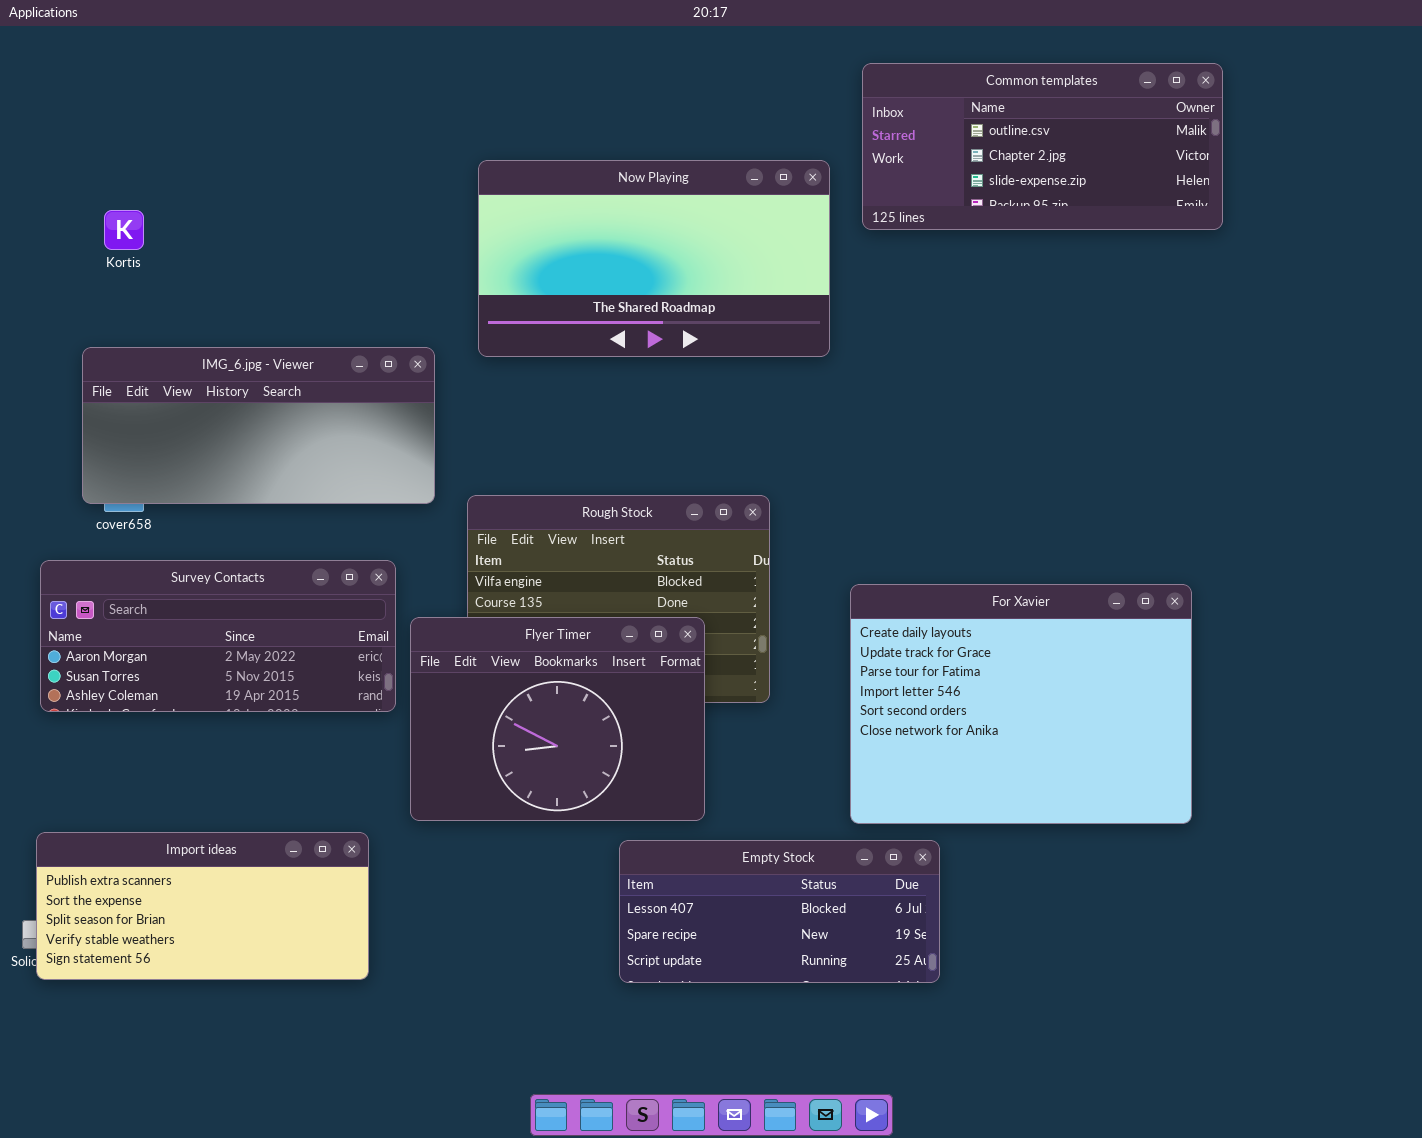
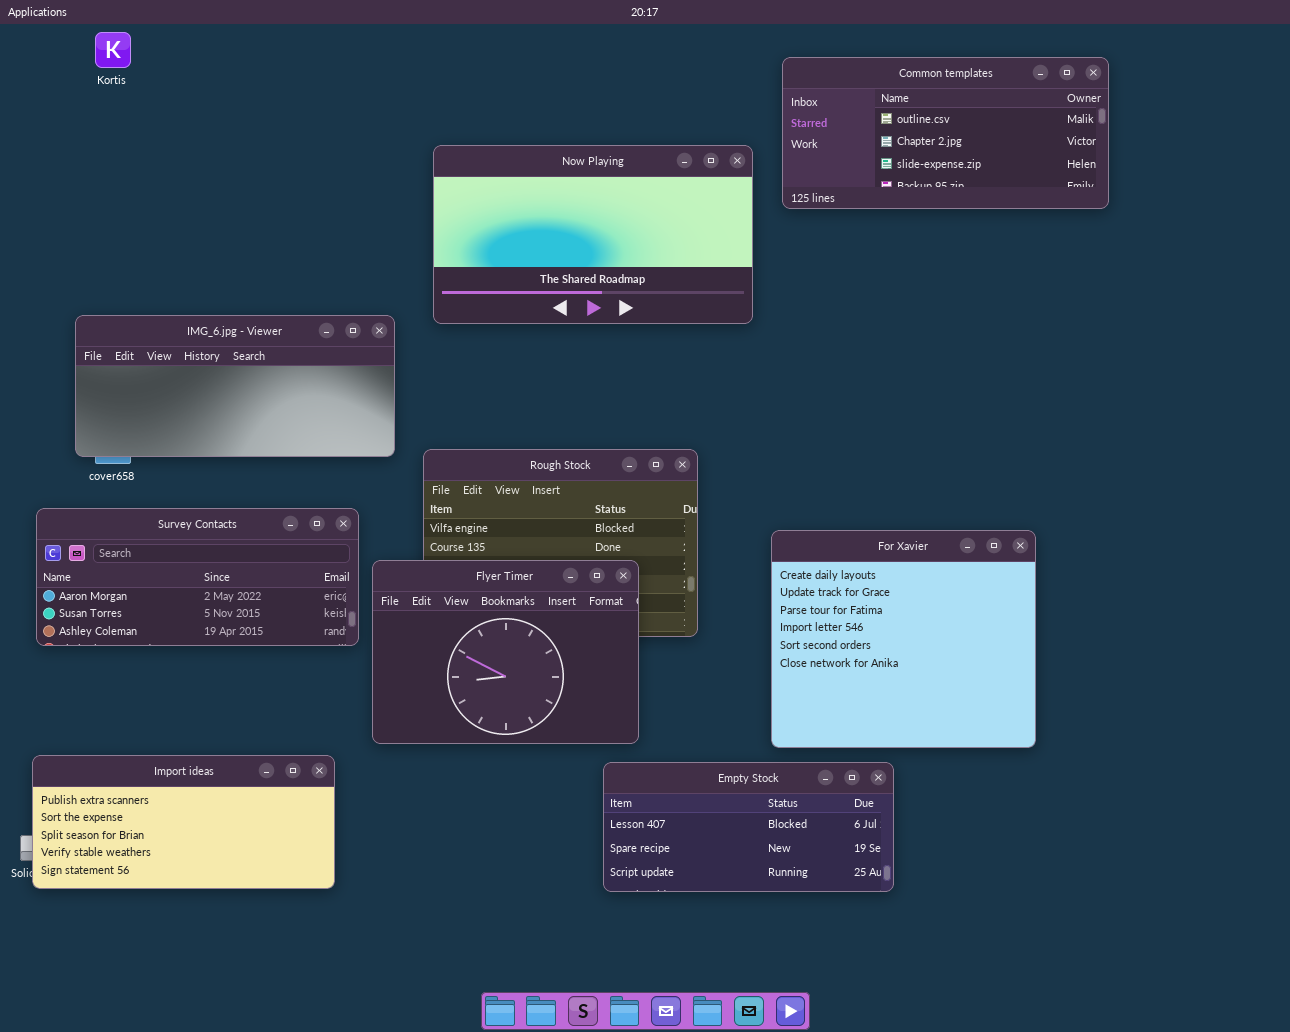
Kortis: [104,210,144,250] -> [95,32,131,68], moved
For Xavier: [850,584,1192,824] -> [771,530,1036,748], resized
Empty Stock: [619,840,940,983] -> [603,762,894,892], moved

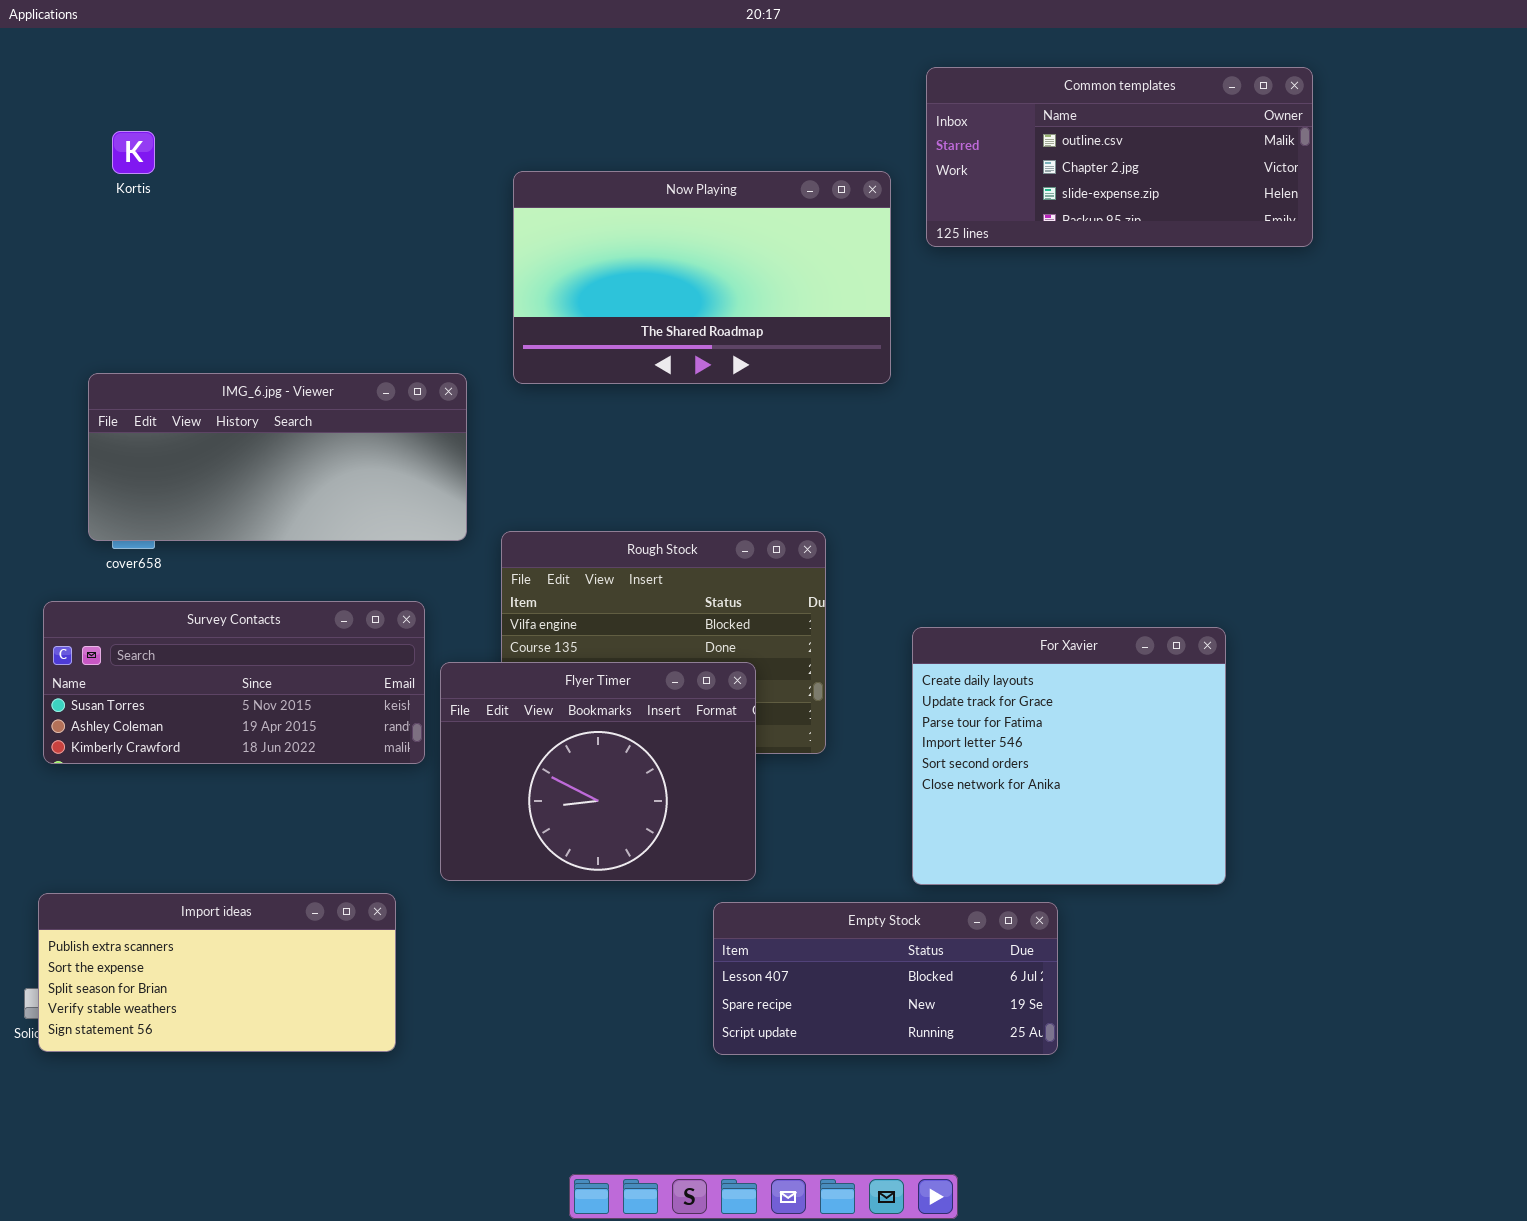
Kortis: [95,32,131,68] -> [112,131,155,174], moved
Survey Contacts: [36,508,359,646] -> [43,601,425,764], scrolled down 1 row

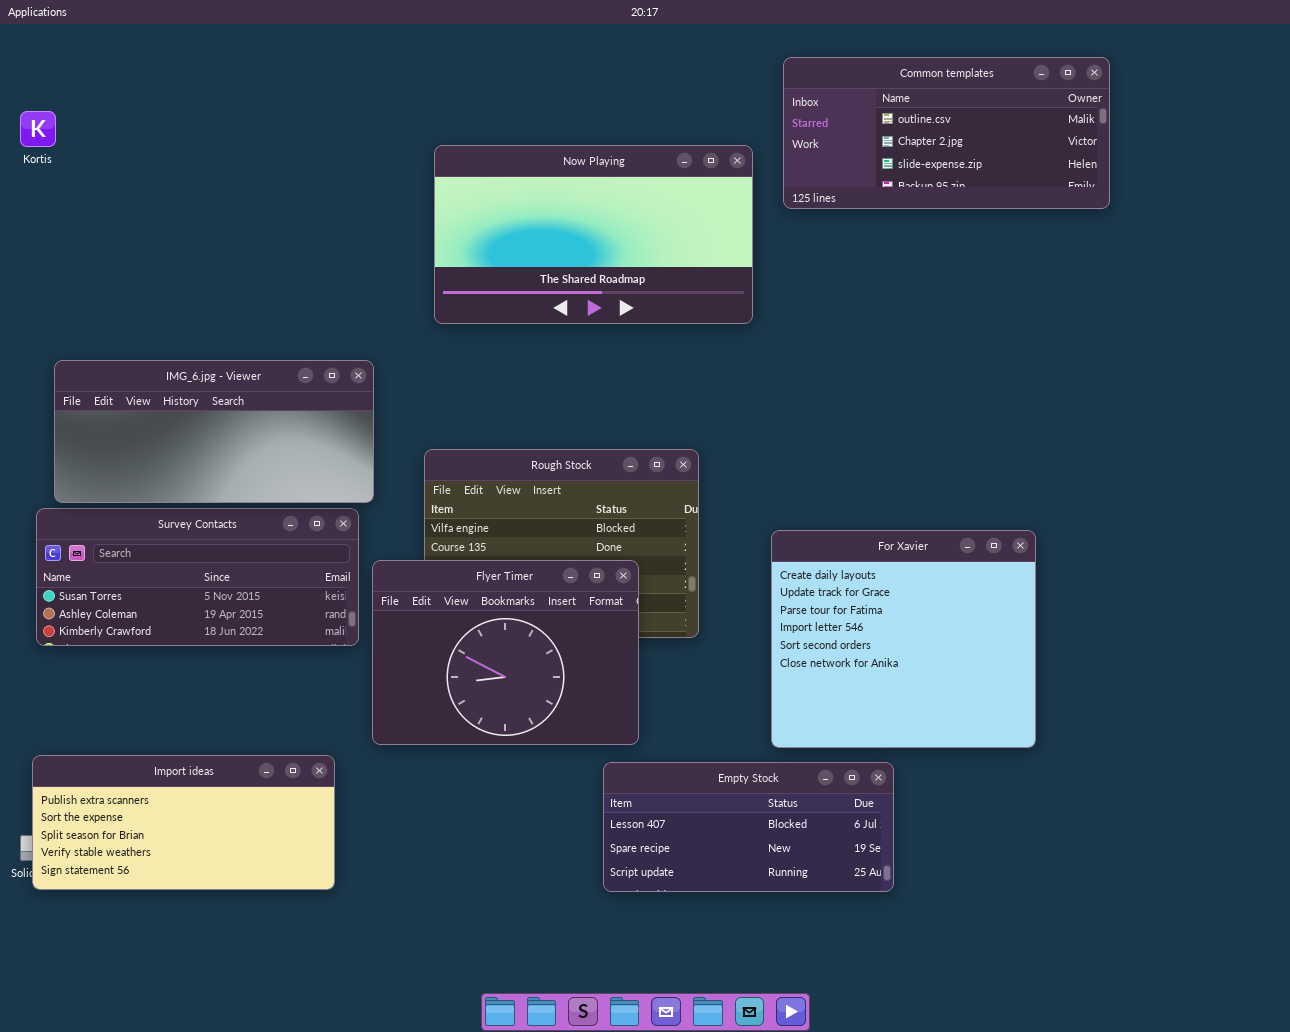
Kortis: [112,131,155,174] -> [20,111,56,147], moved
IMG_6.jpg - Viewer: [88,373,467,541] -> [54,360,374,503], moved

